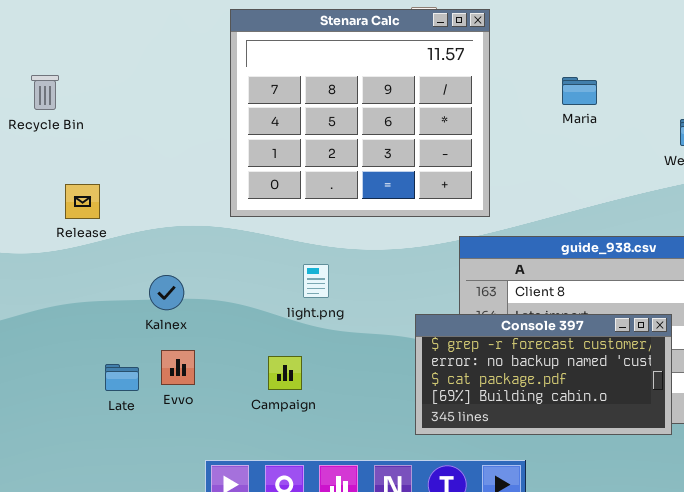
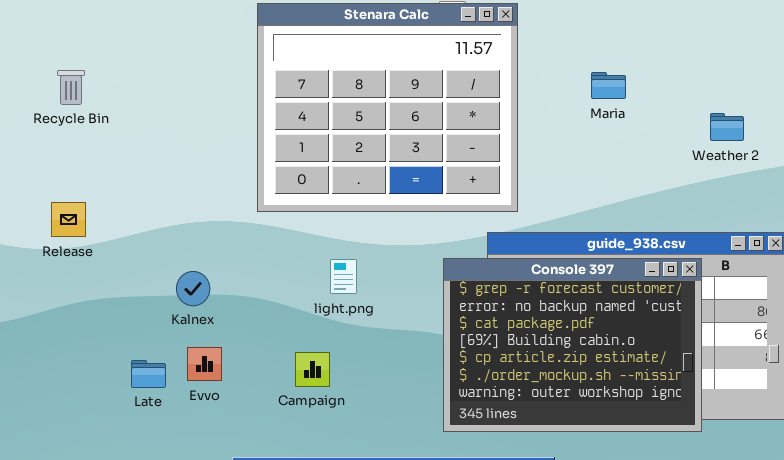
Release: [65,184,100,219] -> [51,202,86,237], moved
Console 397: [415,314,672,435] -> [443,258,702,432], resized

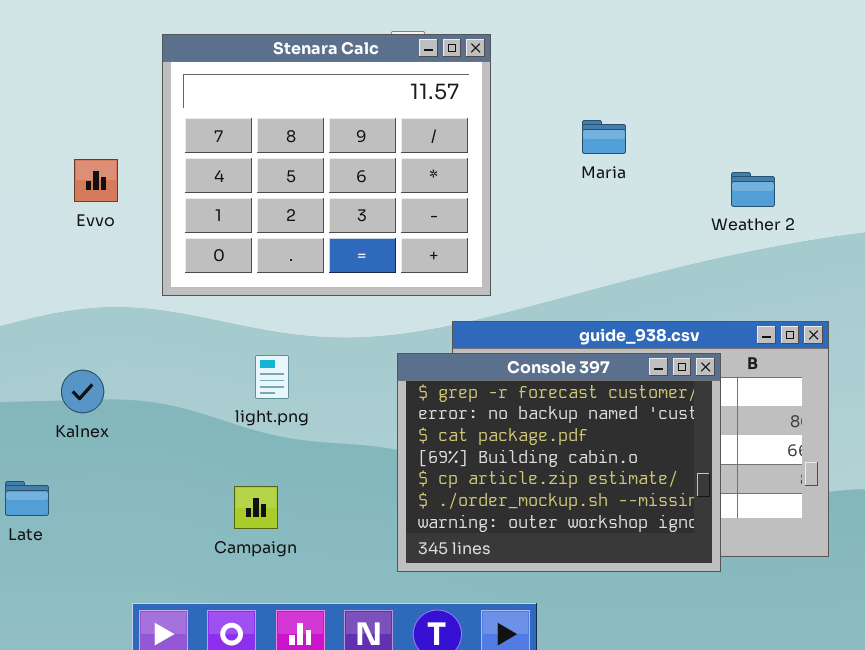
Evvo: [187,347,222,381] -> [74,159,118,202], moved
Campaign: [295,352,330,387] -> [234,486,278,529], moved

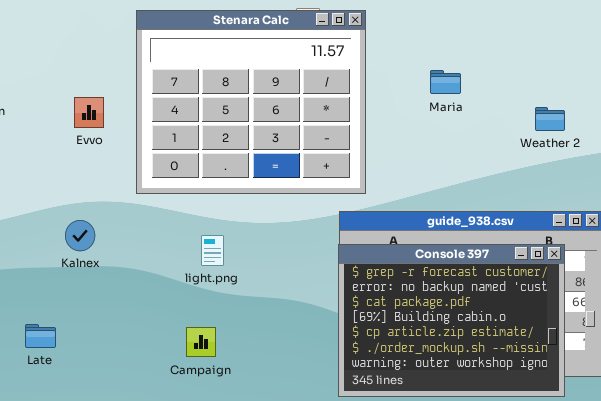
Console 397: [397,353,721,572] -> [338,244,565,397], moved
Kalnex: [61,370,104,413] -> [65,220,95,251], moved

